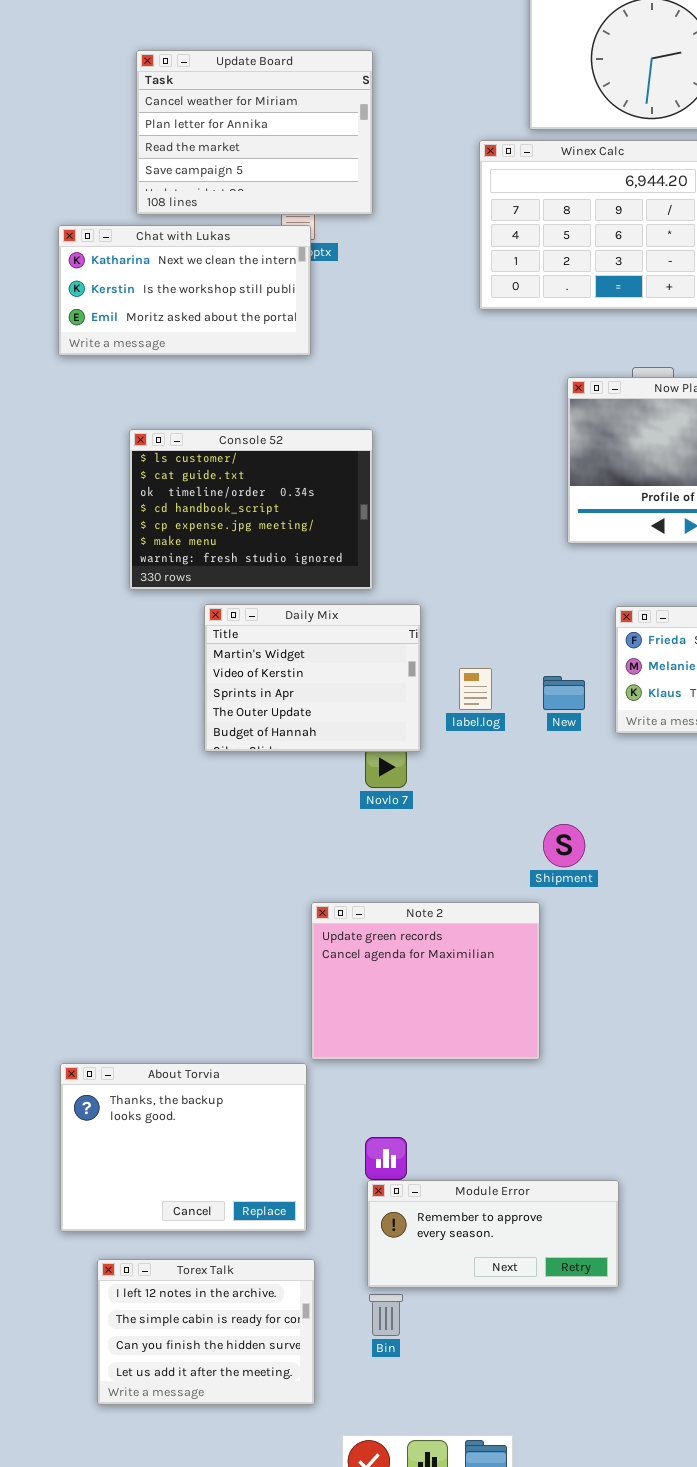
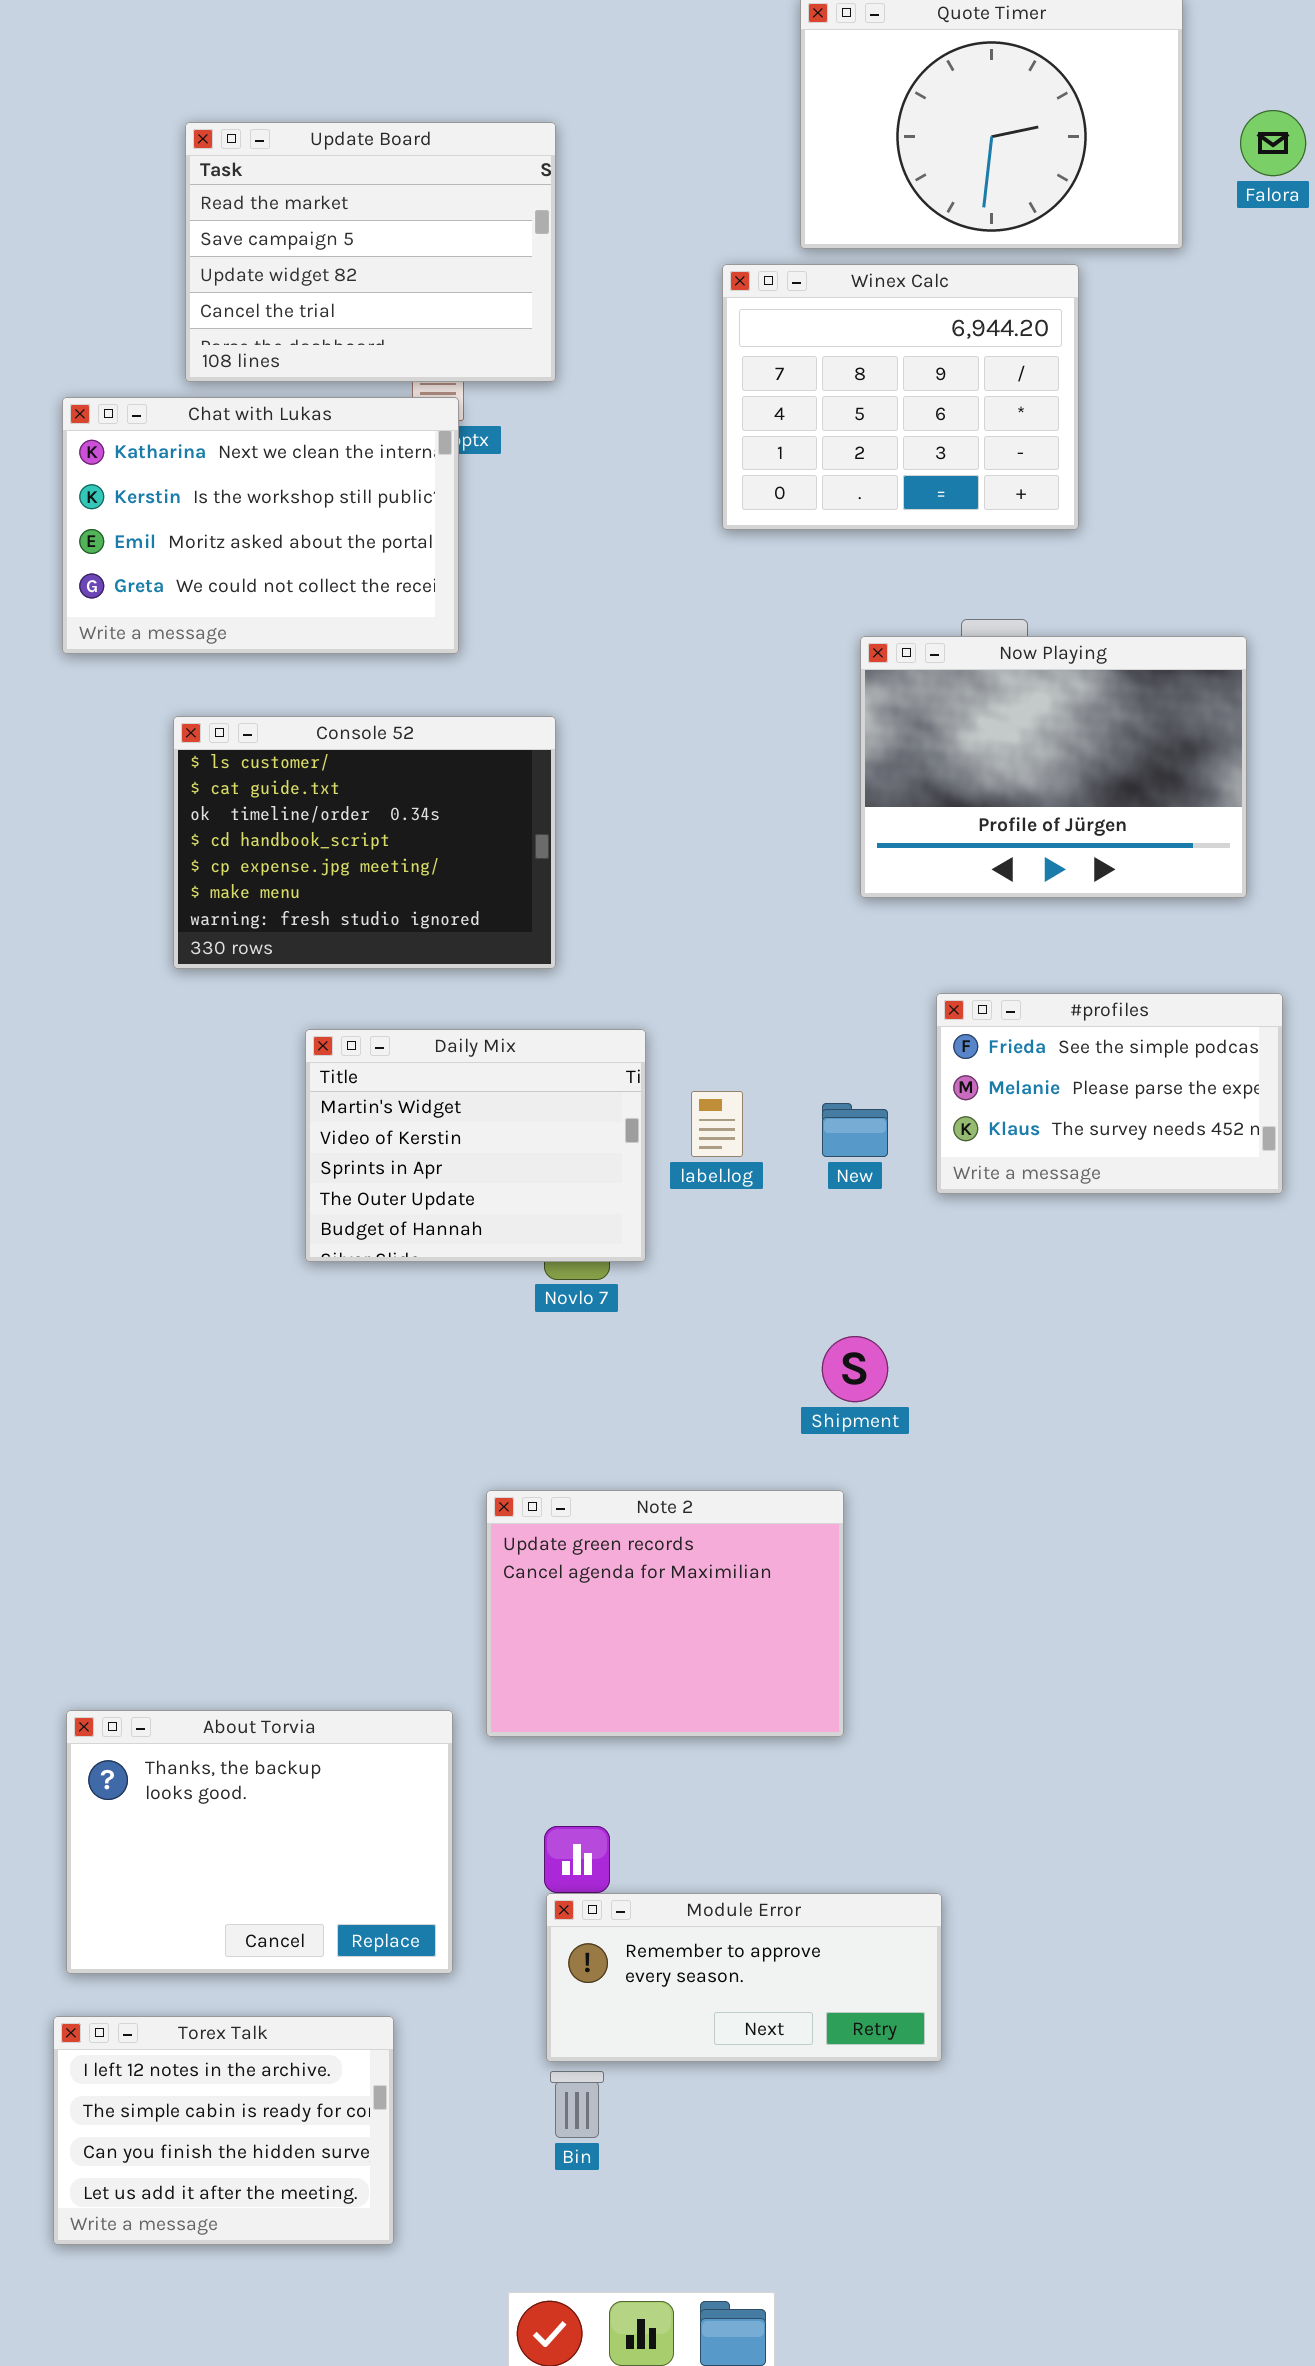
Update Board: [136,50,373,215] -> [185,122,556,382], scrolled down 2 rows
Chat with Lukas: [58,225,311,356] -> [62,397,459,654], resized
Daily Mix: [204,604,421,752] -> [305,1029,646,1262], moved
Note 2: [311,902,540,1060] -> [486,1490,844,1737], moved
Torex Talk: [97,1259,315,1405] -> [53,2016,394,2245], moved

